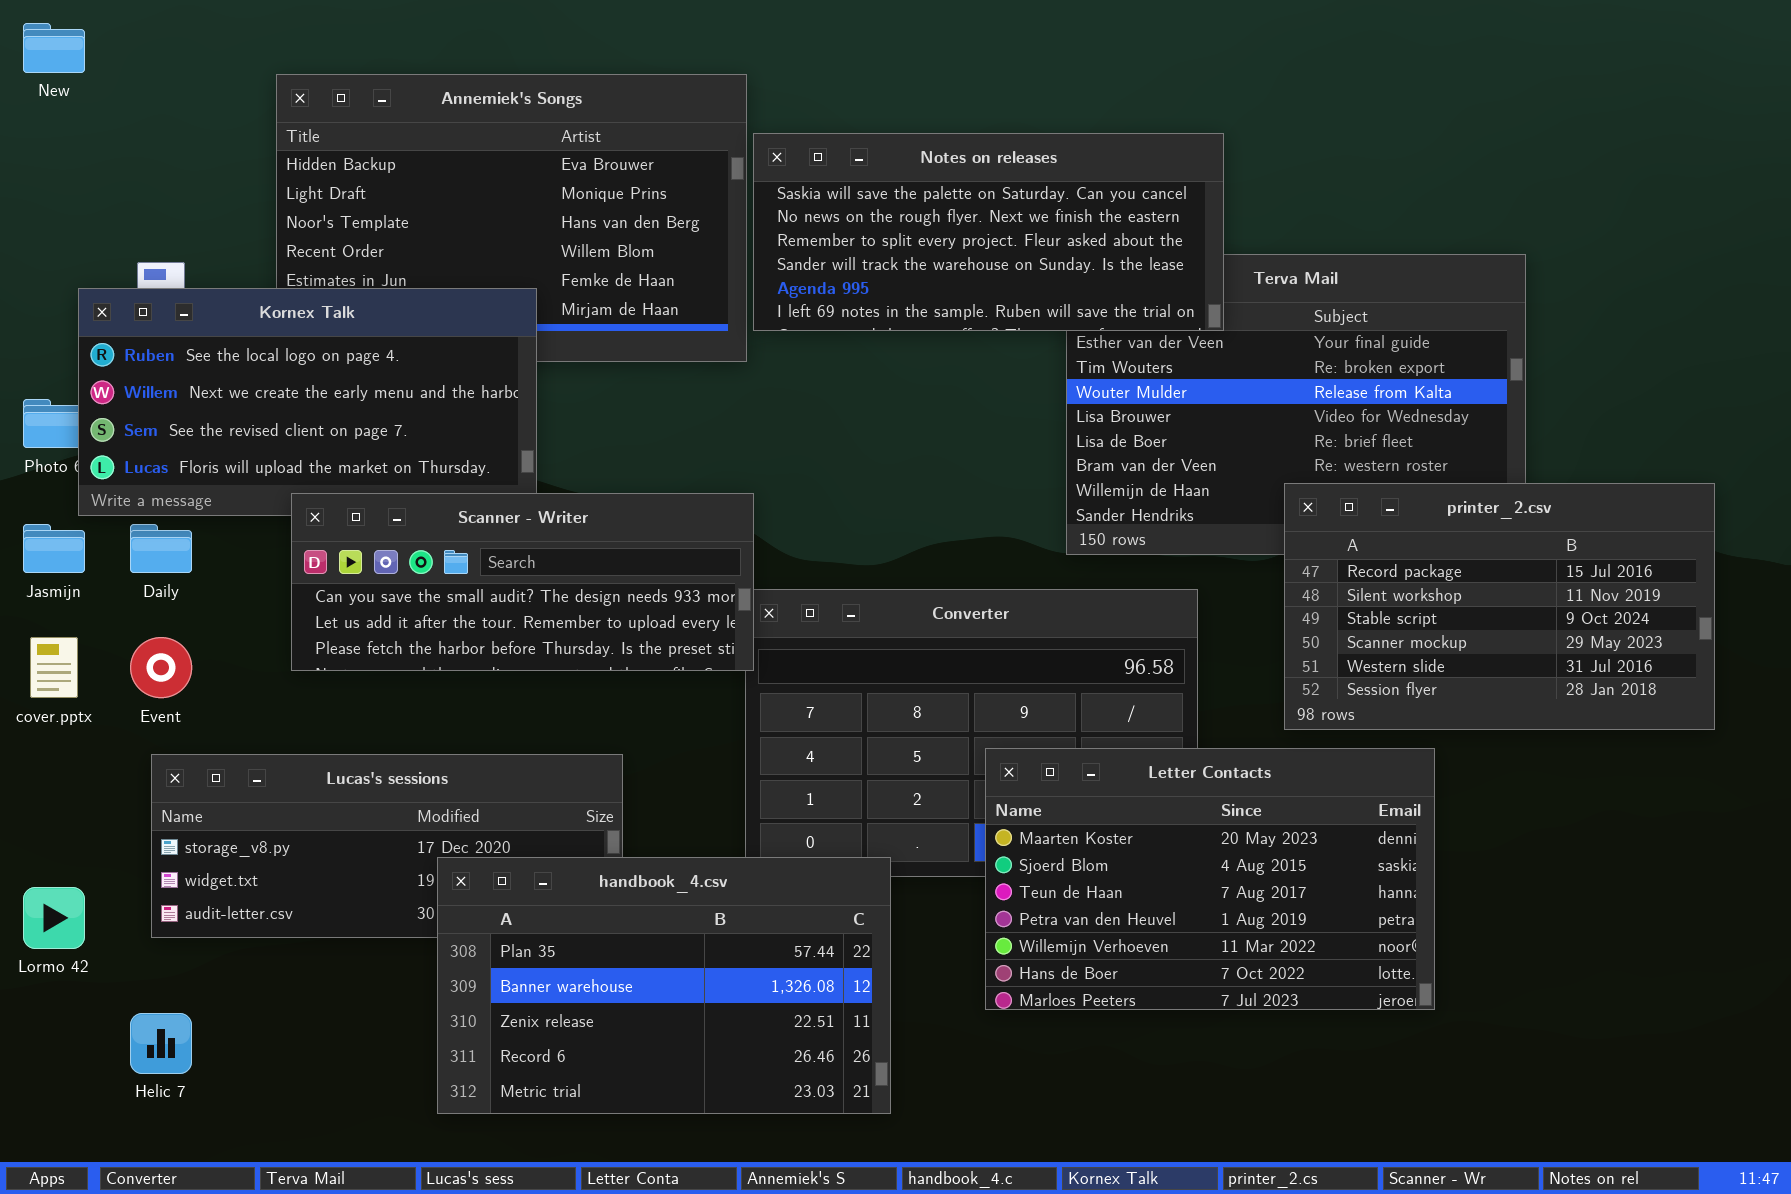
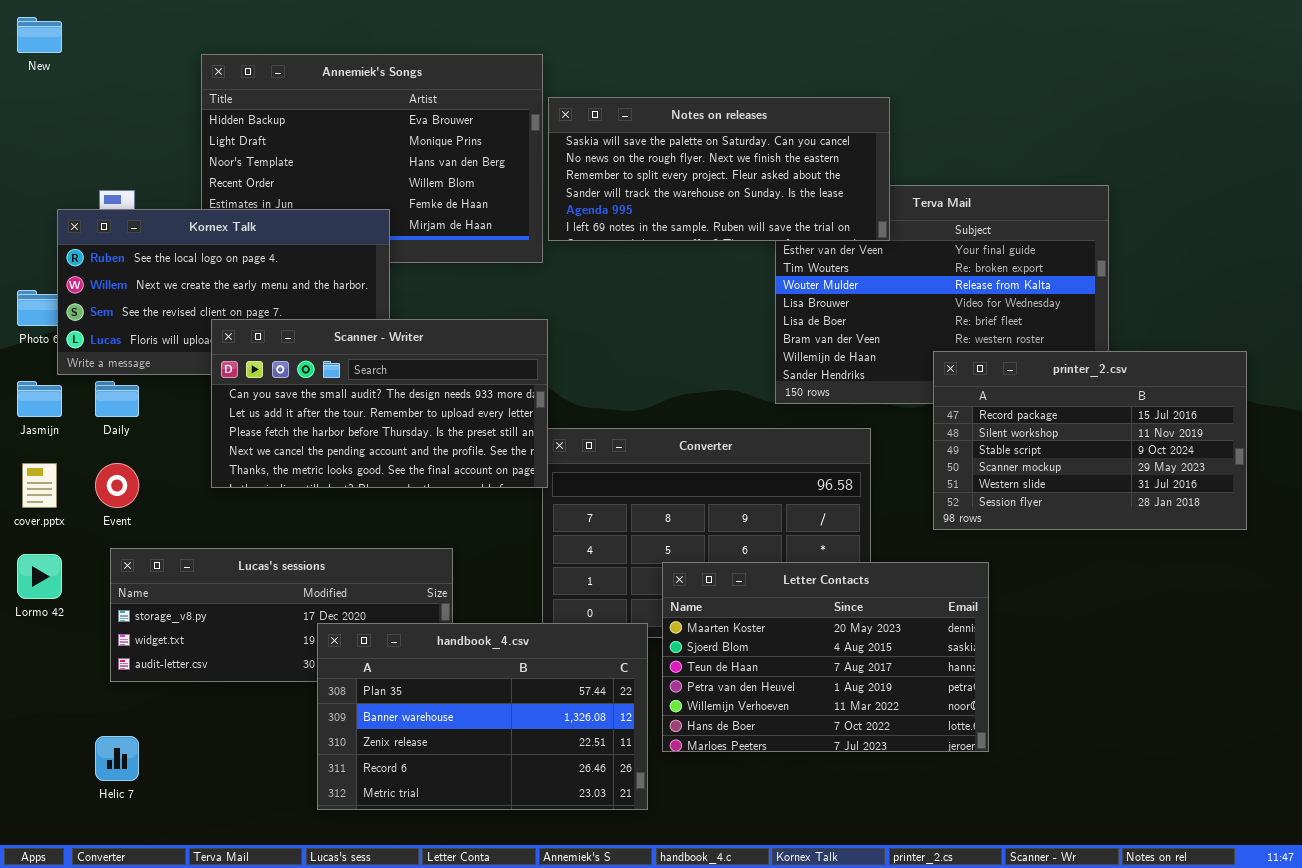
Scanner - Writer: [291,493,754,671] -> [211,319,548,488], resized
Letter Contacts: [985,748,1435,1010] -> [662,562,989,752], moved
Lormo 42: [23,887,85,949] -> [17,554,62,599], moved

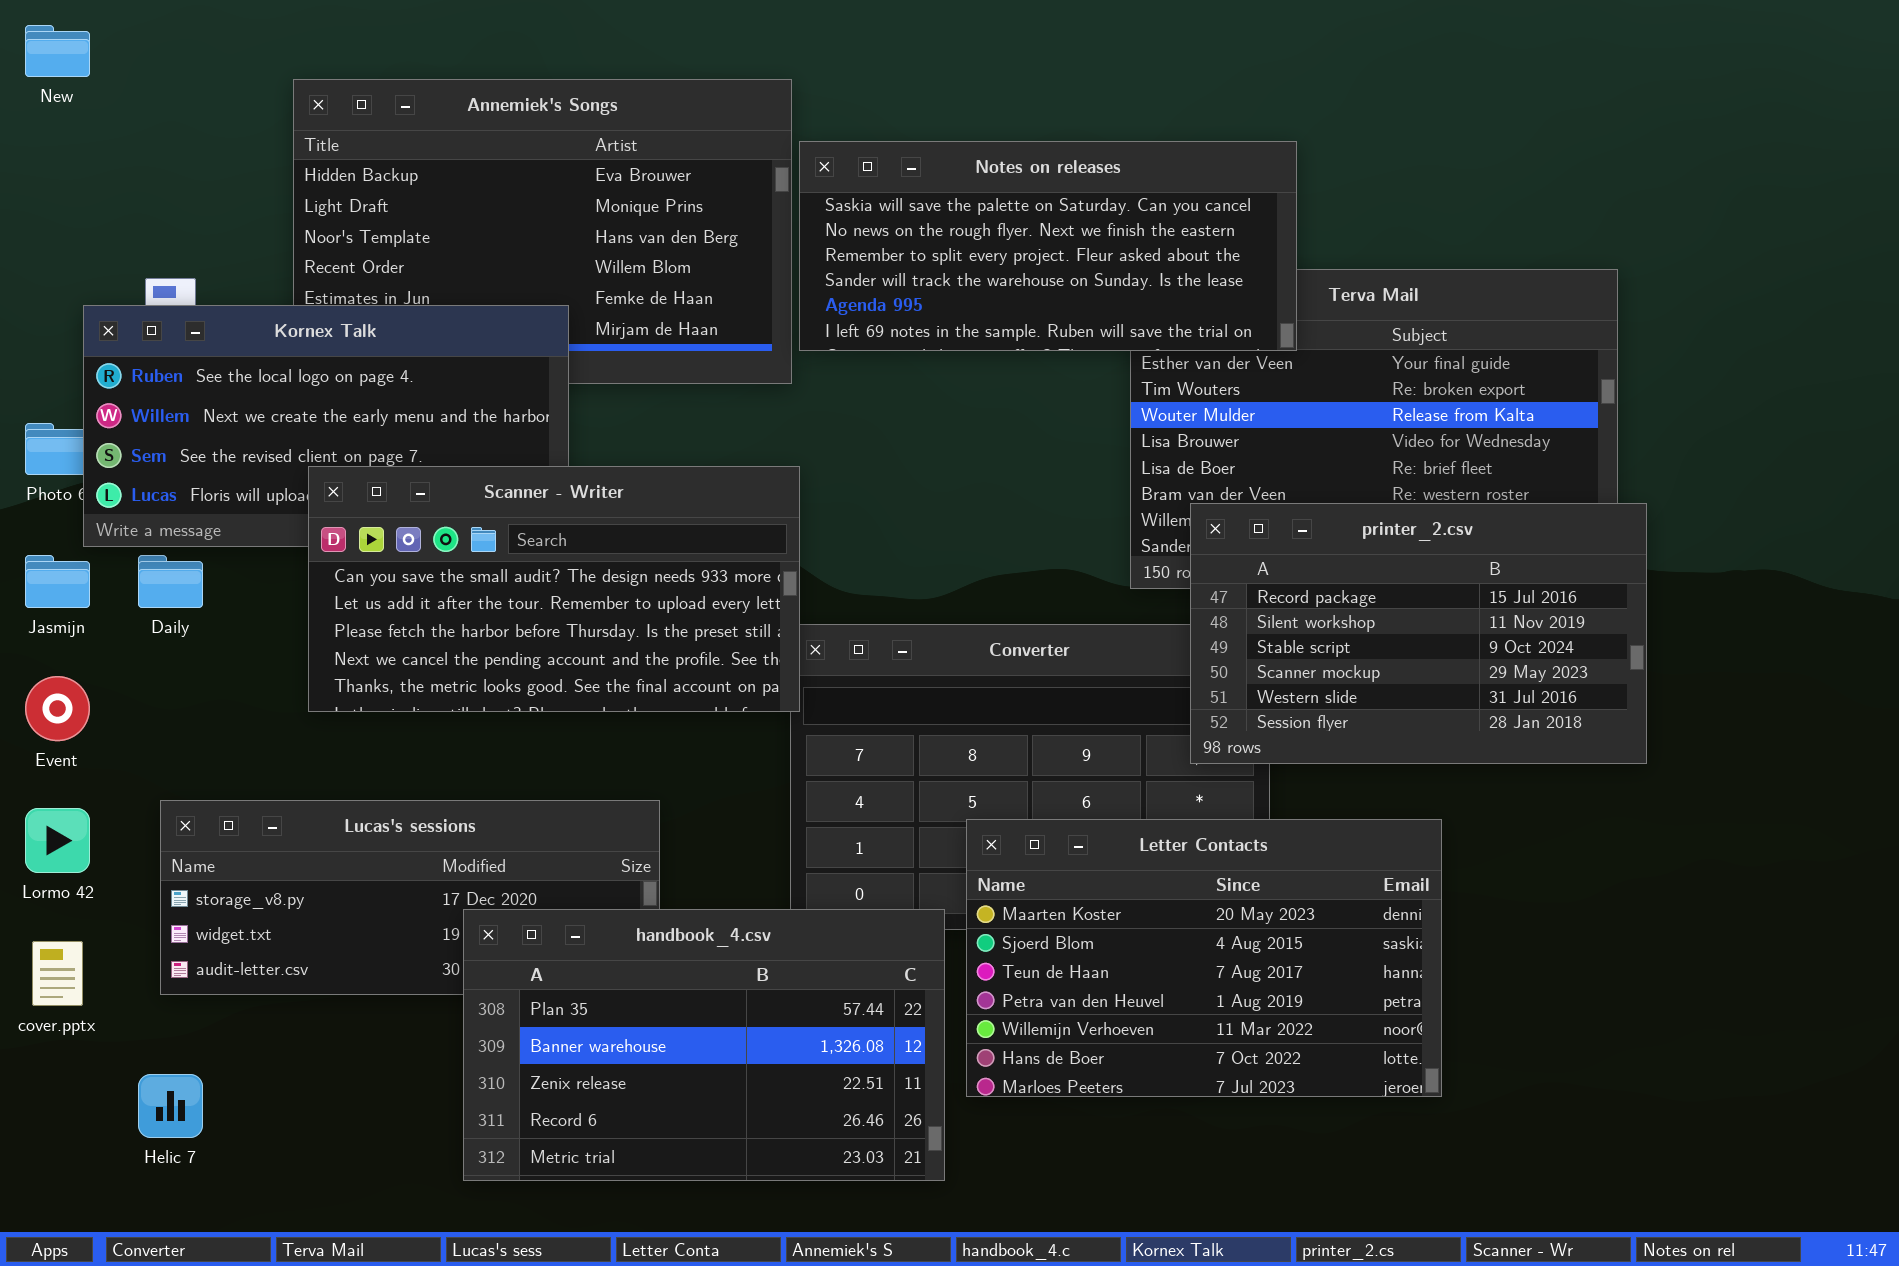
printer_2.csv: [933,351,1247,530] -> [1190,503,1647,764], moved
cover.pptx: [22,463,57,508] -> [32,941,83,1006], moved
Event: [95,463,139,508] -> [25,676,90,741], moved

